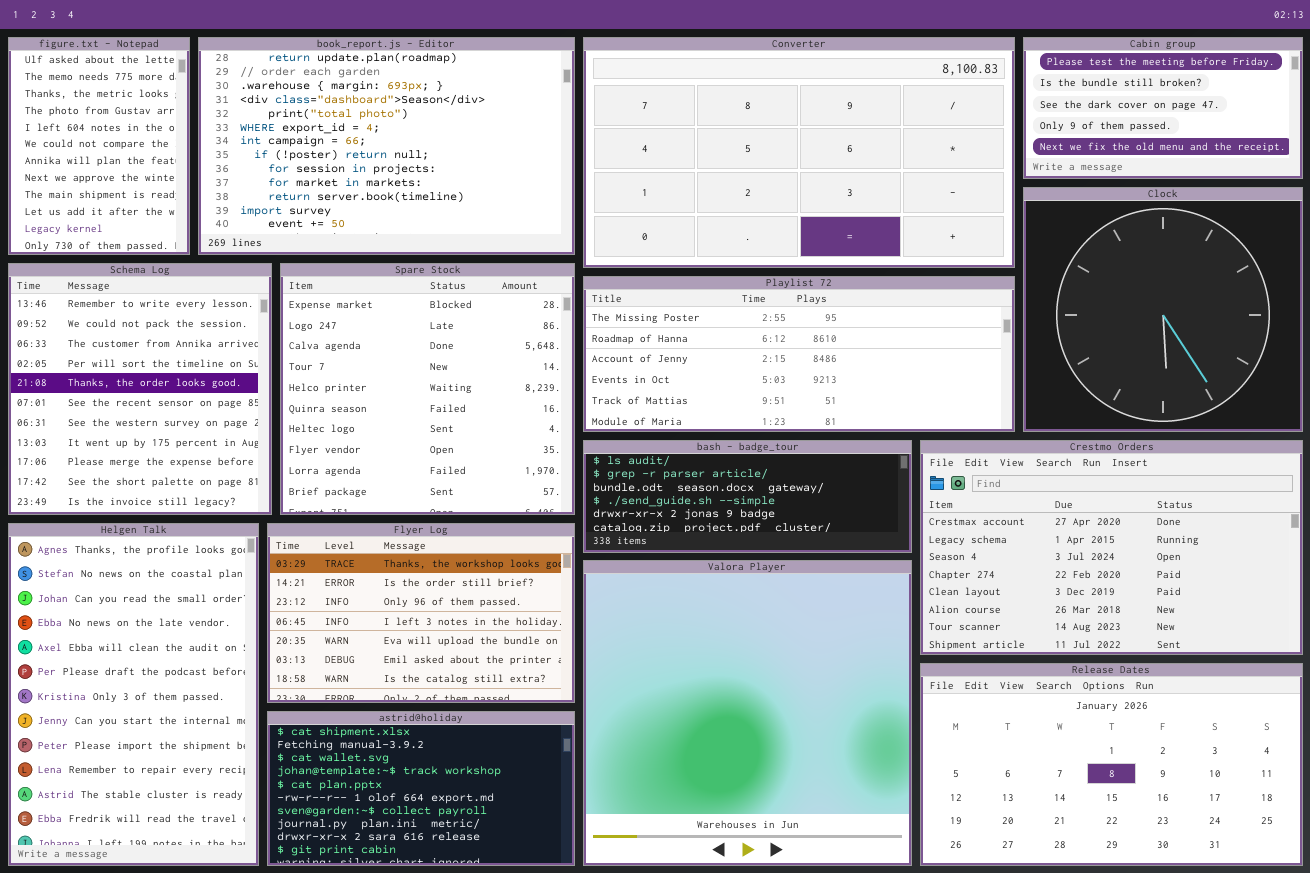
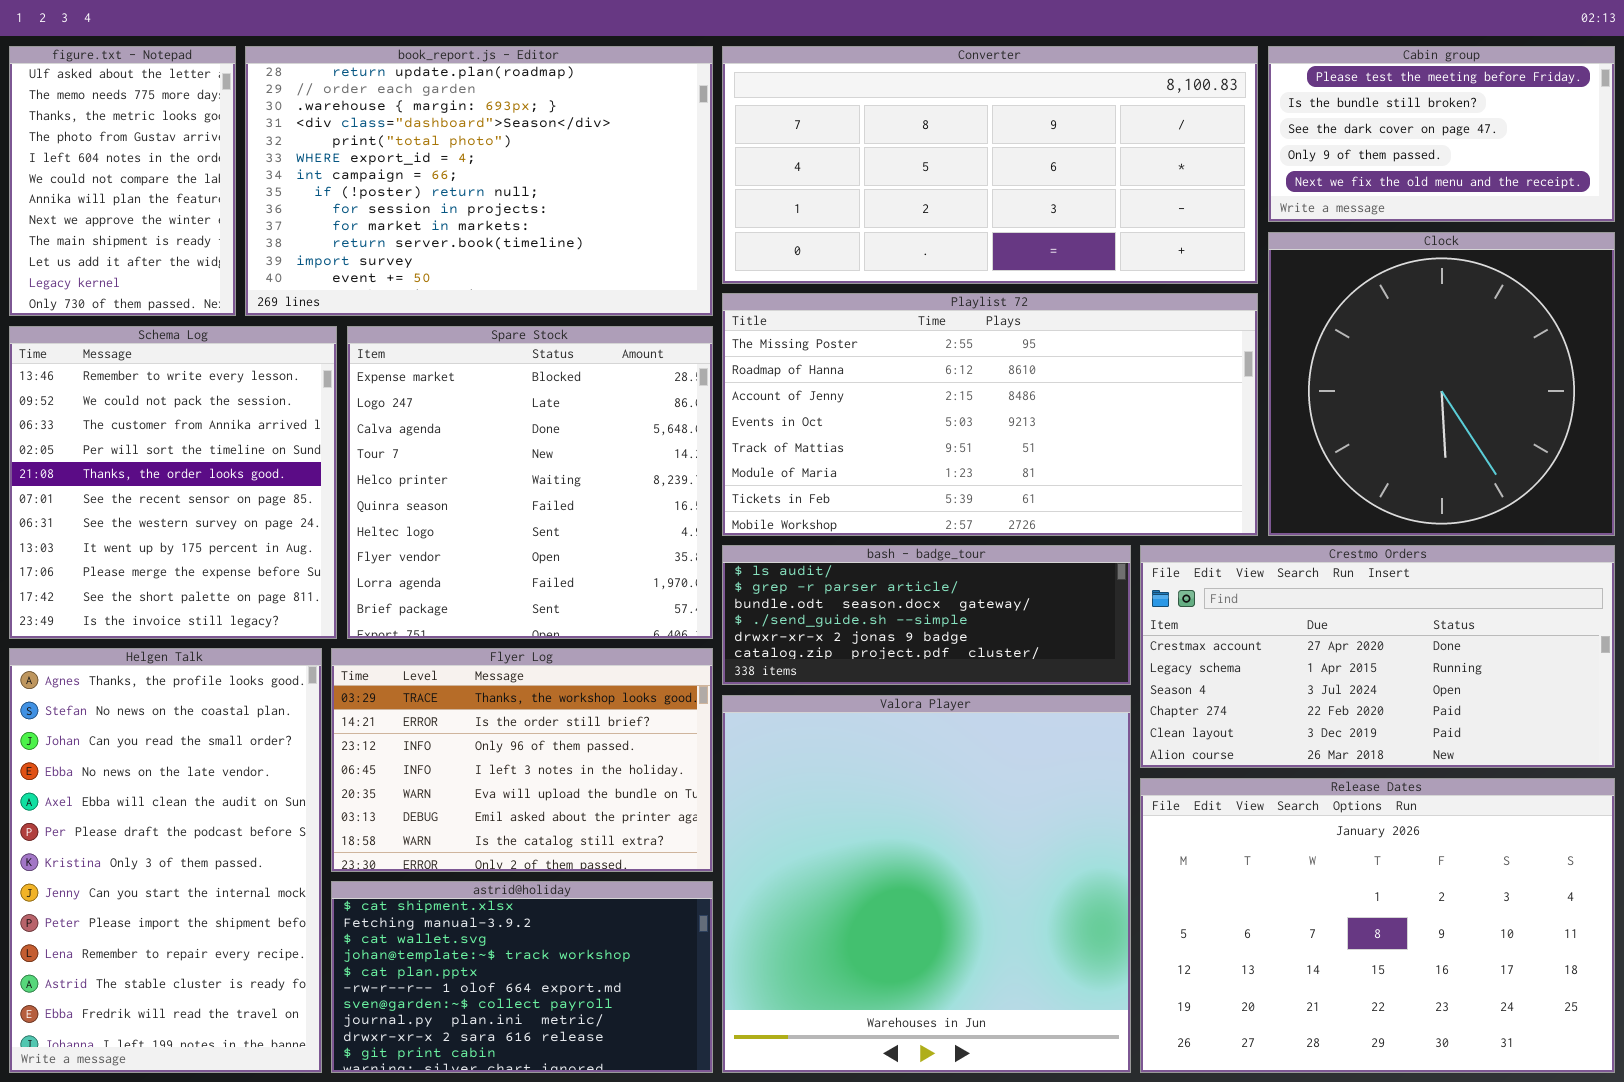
Converter: [583,37,1015,268] -> [722,46,1258,284], resized
Playlist 72: [583,276,1015,432] -> [722,293,1258,536], resized
Crestmo Orders: [920,440,1303,655] -> [1140,545,1615,768], resized
Release Dates: [920,663,1303,866] -> [1140,778,1615,1073], resized

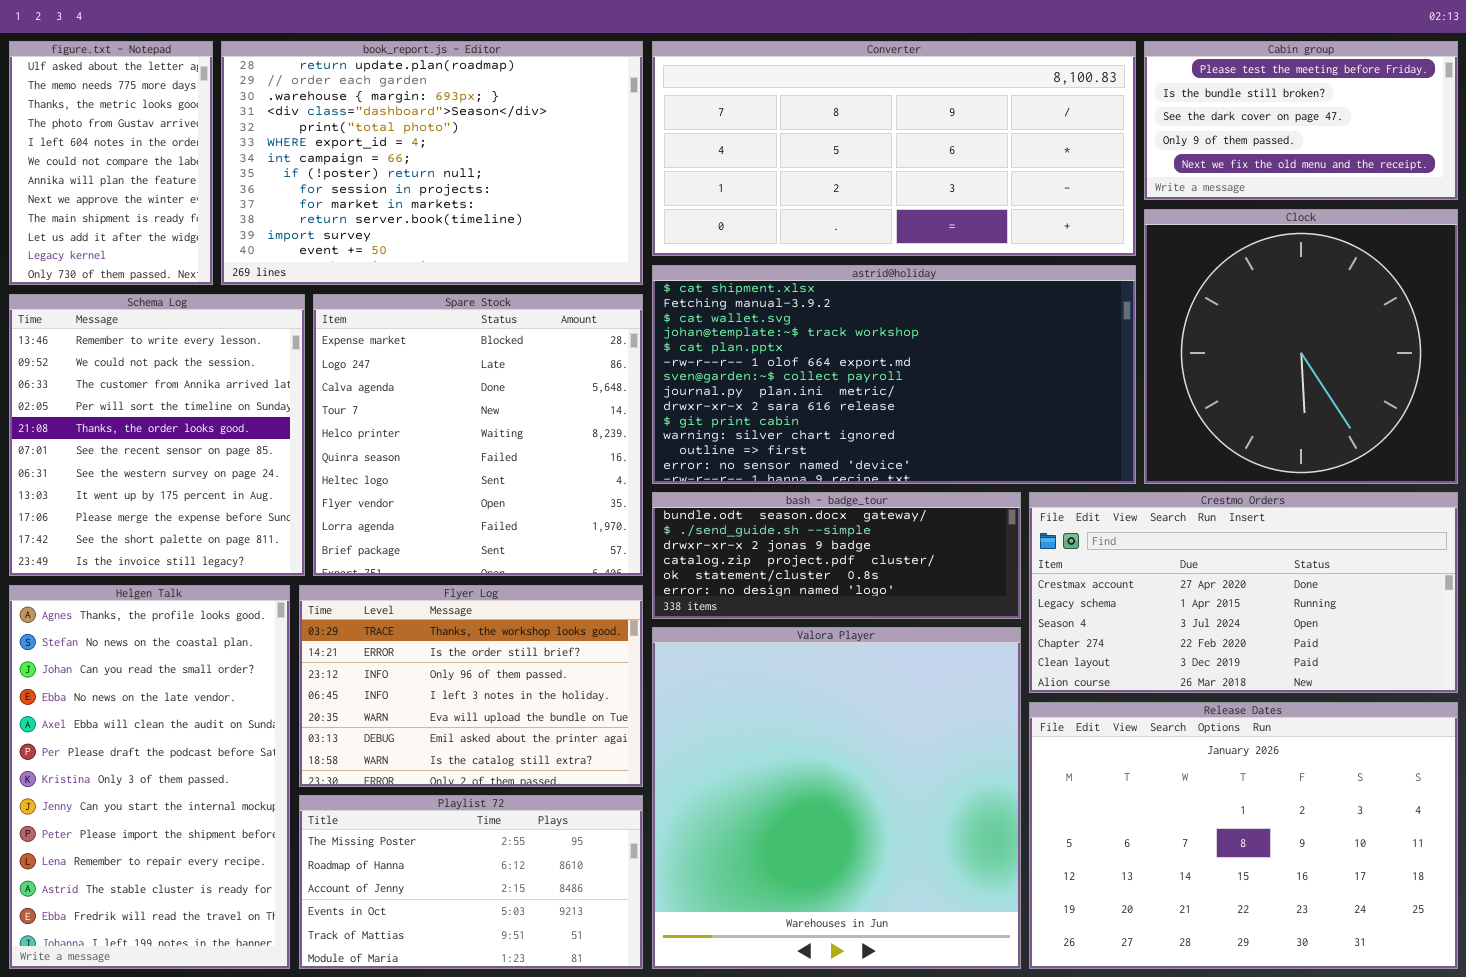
Playlist 72: [722,293,1258,536] -> [299,795,643,969], moved, resized
bash - badge_tour: [722,545,1131,685] -> [652,492,1021,619], scrolled down 2 rows
astrid@holiday: [331,881,713,1073] -> [652,265,1136,484], moved, resized

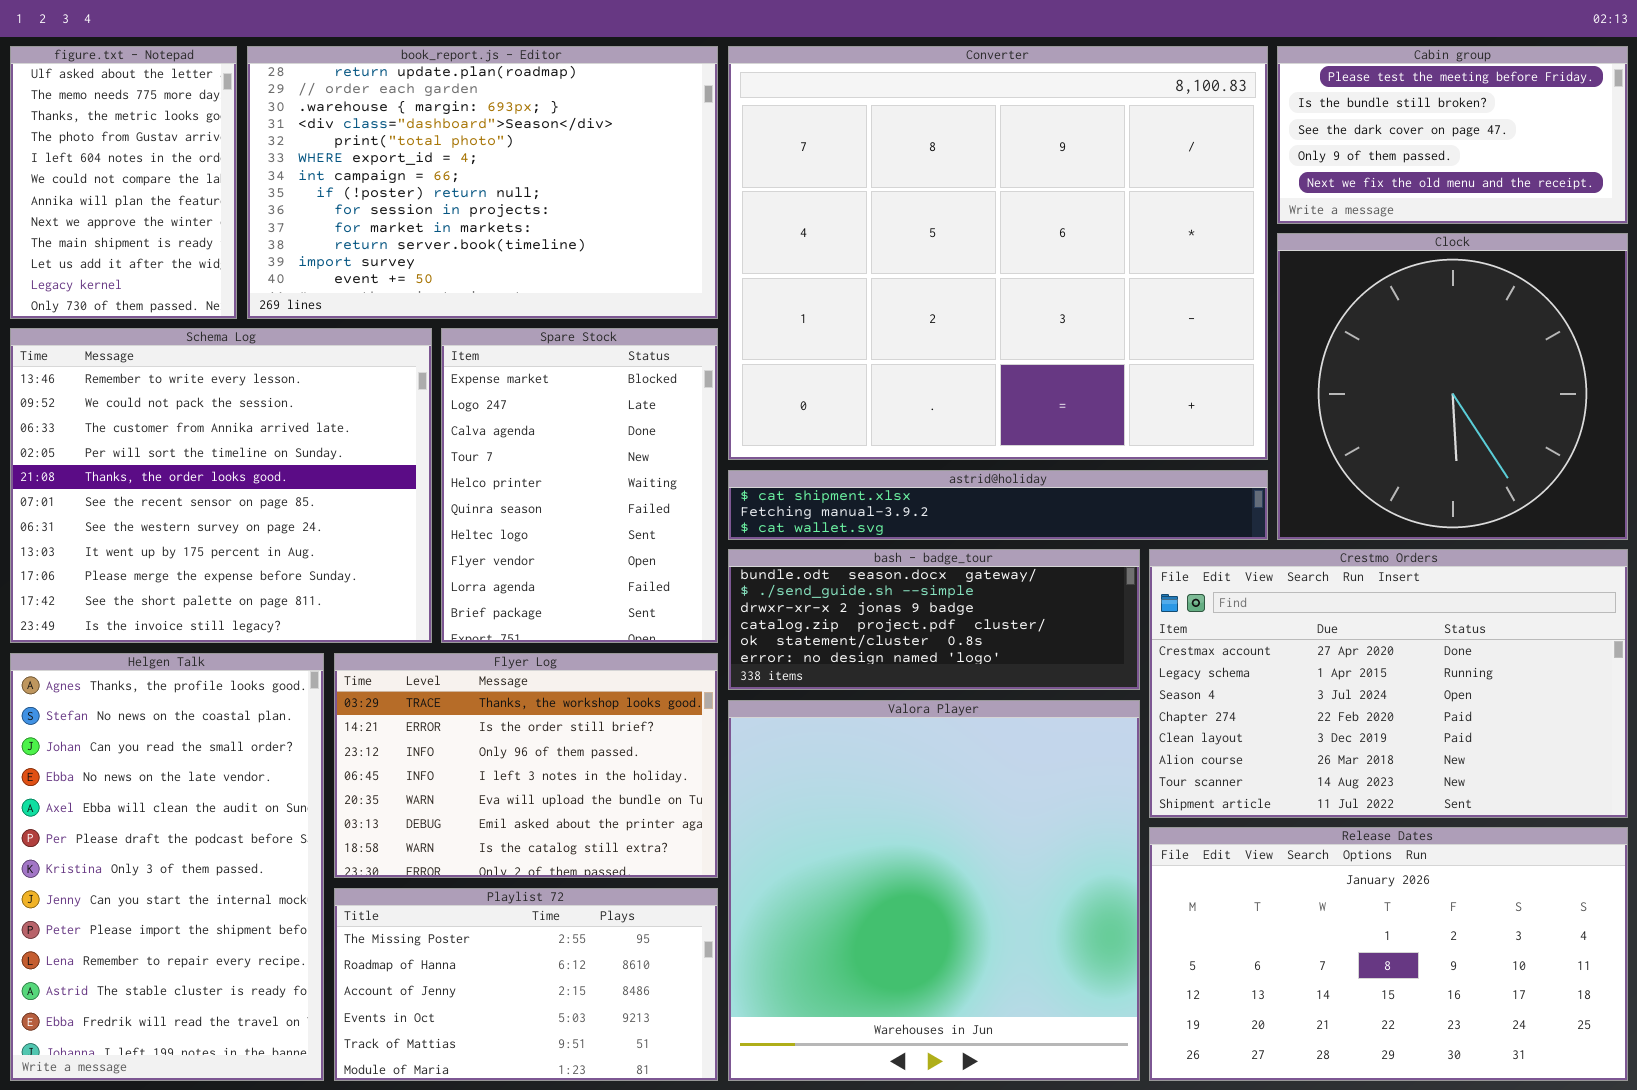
Converter: [652,41,1136,256] -> [728,46,1268,460], resized
astrid@holiday: [652,265,1136,484] -> [728,470,1268,540], resized
Schema Log: [9,294,305,576] -> [10,328,432,643], resized
Spare Stock: [313,294,643,576] -> [441,328,718,643], resized
Crestmo Orders: [1029,492,1458,693] -> [1149,549,1628,818], resized
Release Dates: [1029,702,1458,969] -> [1149,827,1628,1081], resized

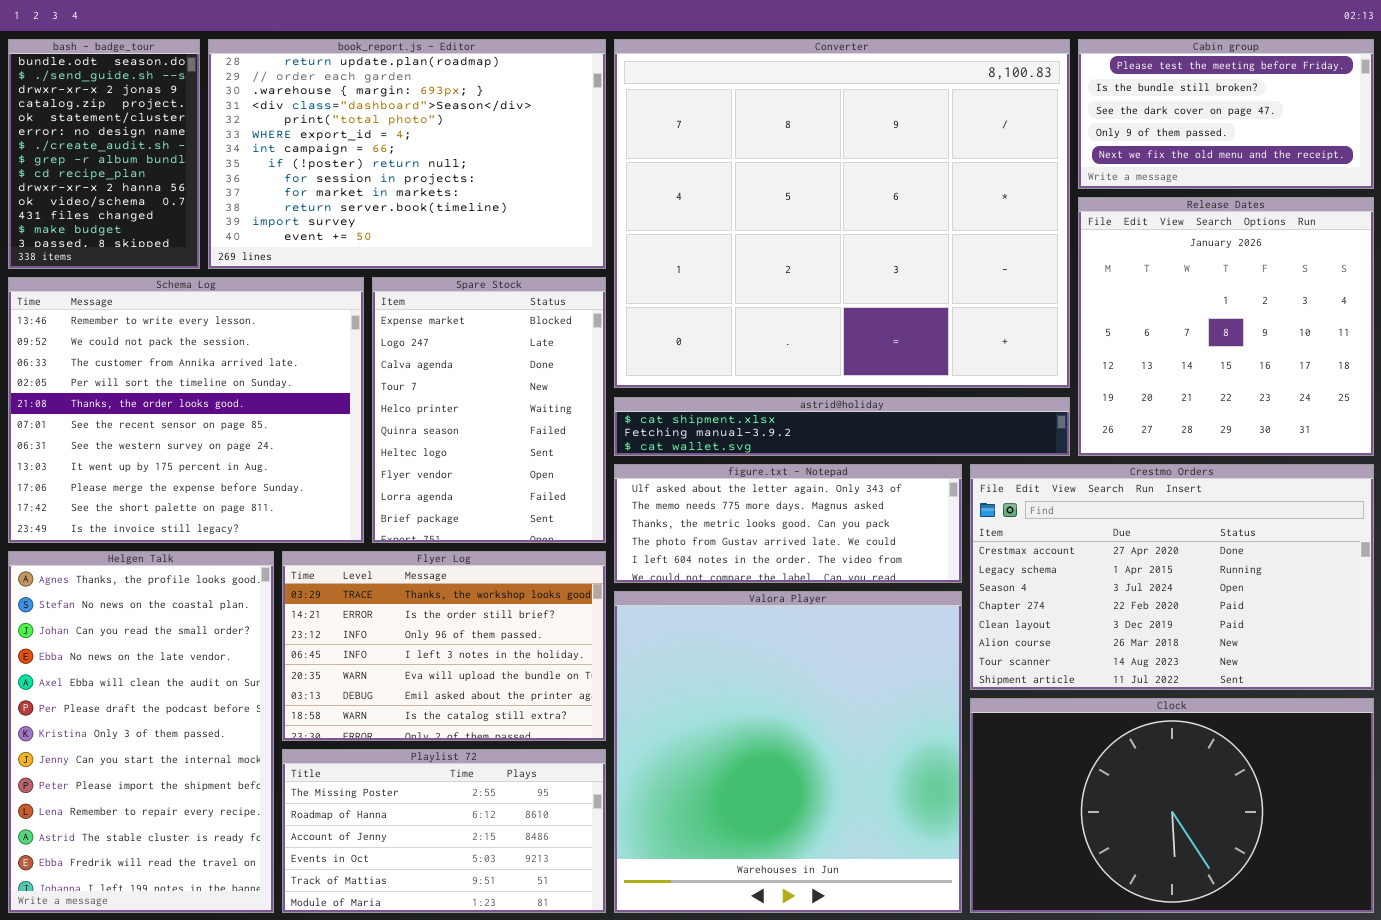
figure.txt - Notepad: [10,46,237,319] -> [614,464,962,583], moved, resized
Clock: [1277,233,1628,540] -> [970,698,1374,913], moved, resized
bash - badge_tour: [728,549,1140,690] -> [8,39,200,269], moved, resized
Release Dates: [1149,827,1628,1081] -> [1078,197,1374,456], moved, resized

